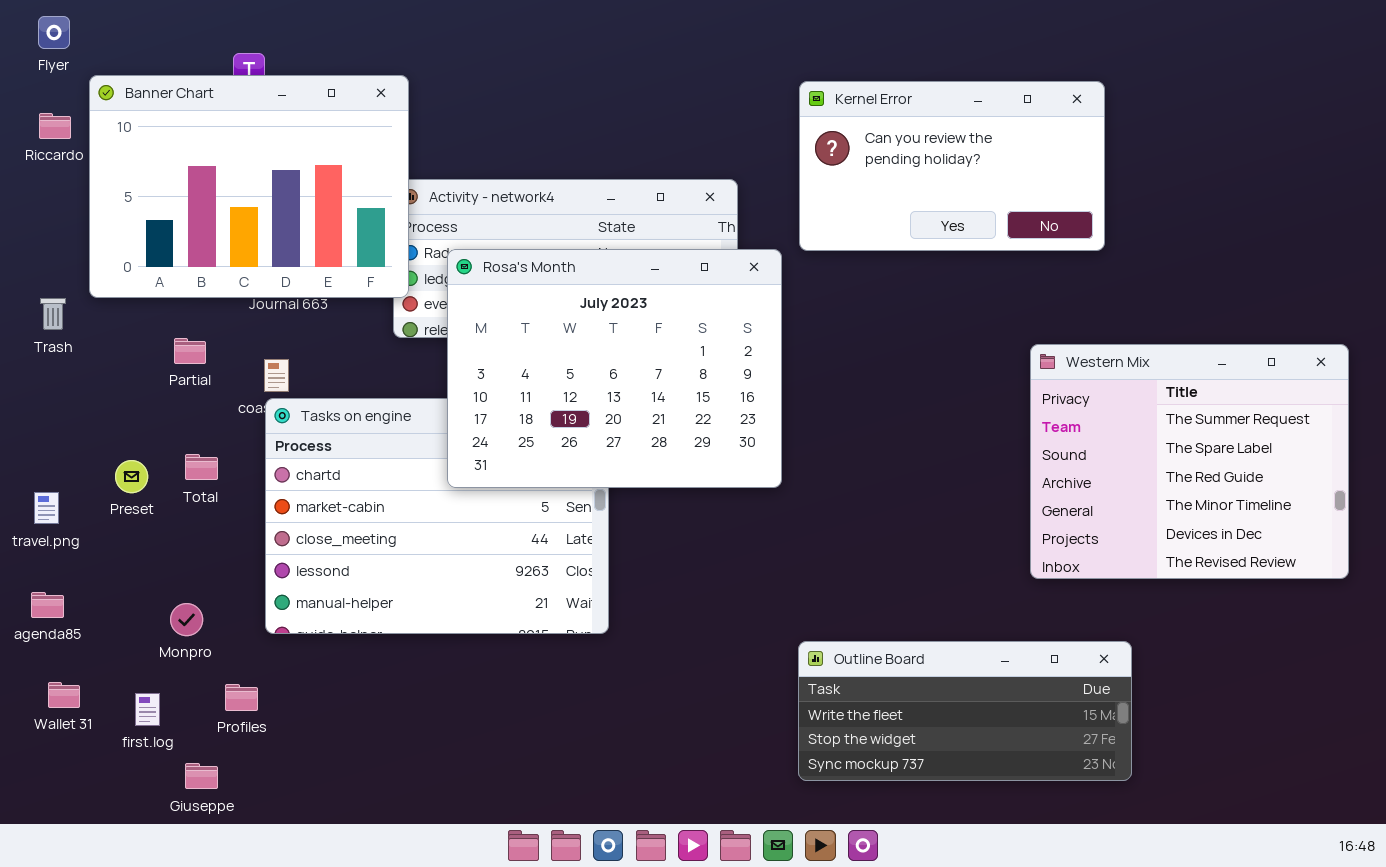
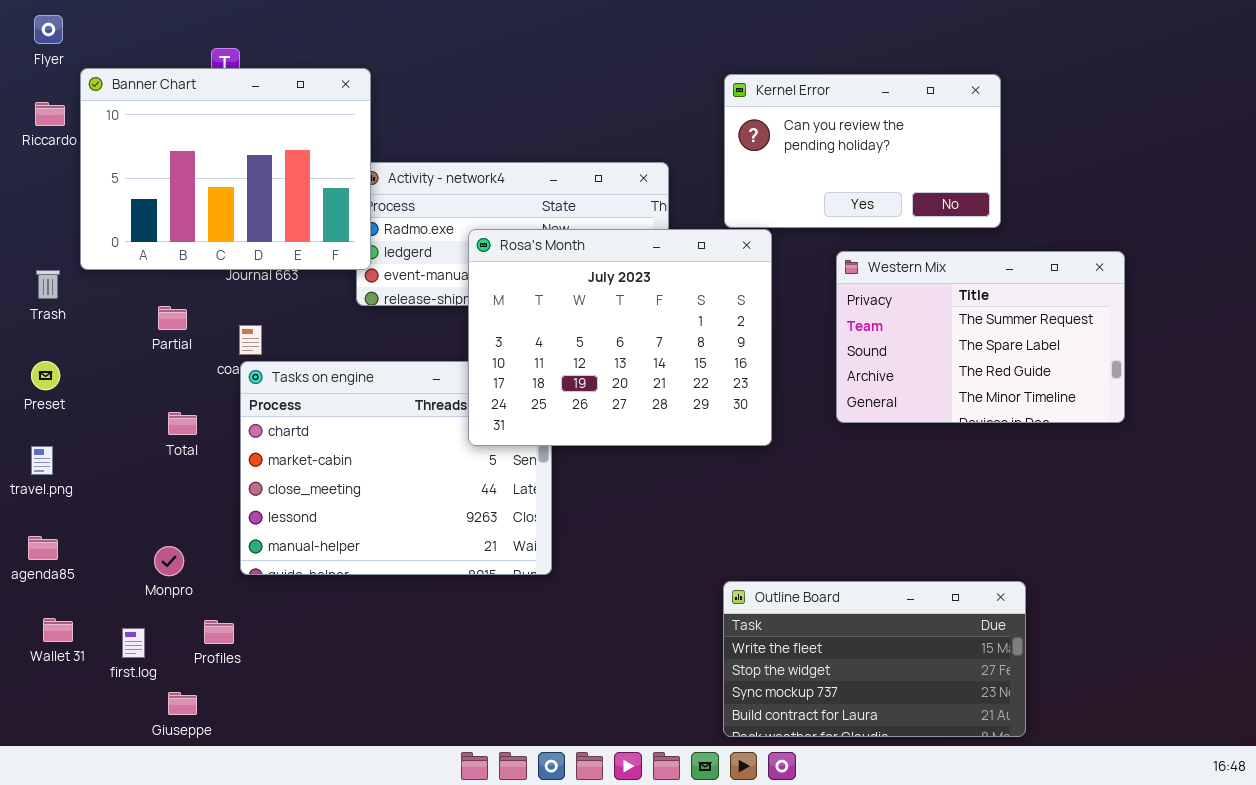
Rosa's Month: [447,249,782,488] -> [468,229,772,446], moved
Western Mix: [1030,344,1349,579] -> [836,251,1125,423], moved, resized
Preset: [115,460,148,493] -> [31,361,60,390], moved
Outline Board: [798,641,1132,781] -> [723,581,1026,737], resized

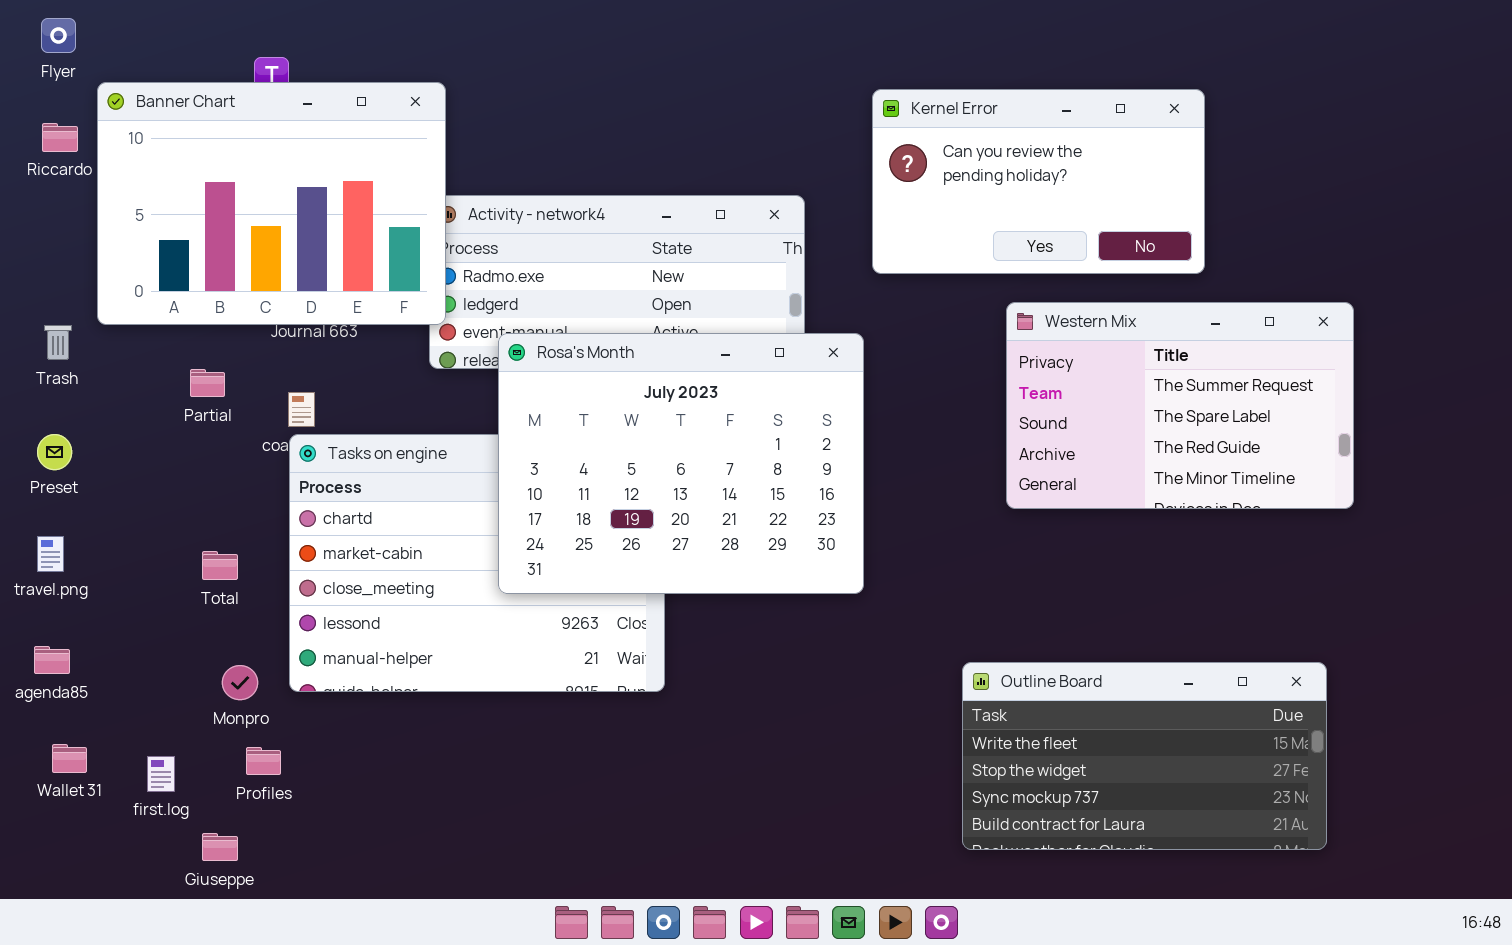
Rosa's Month: [468,229,772,446] -> [498,333,864,594], moved
Total: [168,412,197,435] -> [202,551,238,580], moved
Monpro: [154,546,184,576] -> [222,665,258,700], moved
Outline Board: [723,581,1026,737] -> [962,662,1327,850], moved

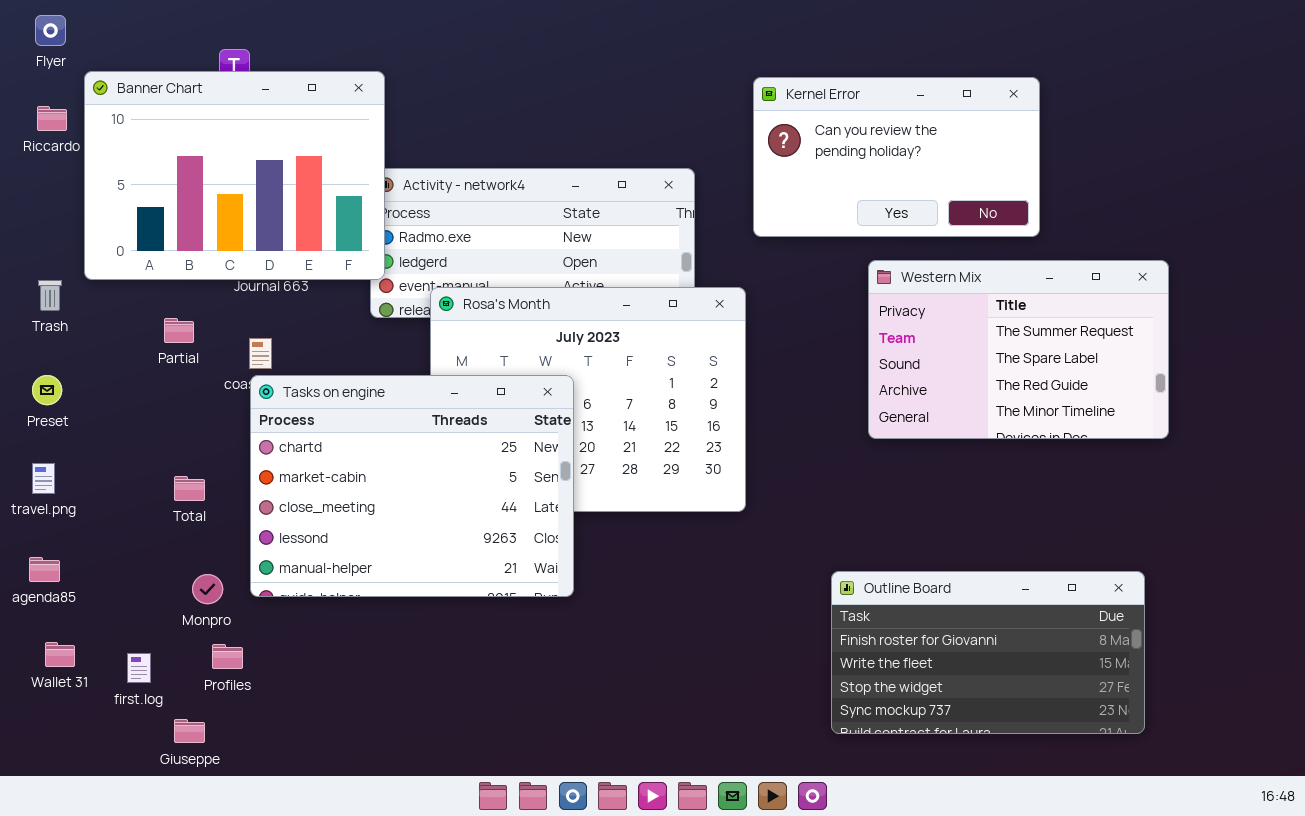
Tasks on engine: [289,434,665,692] -> [250,375,574,597], raised
Outline Board: [962,662,1327,850] -> [831,571,1145,734], scrolled up 1 row

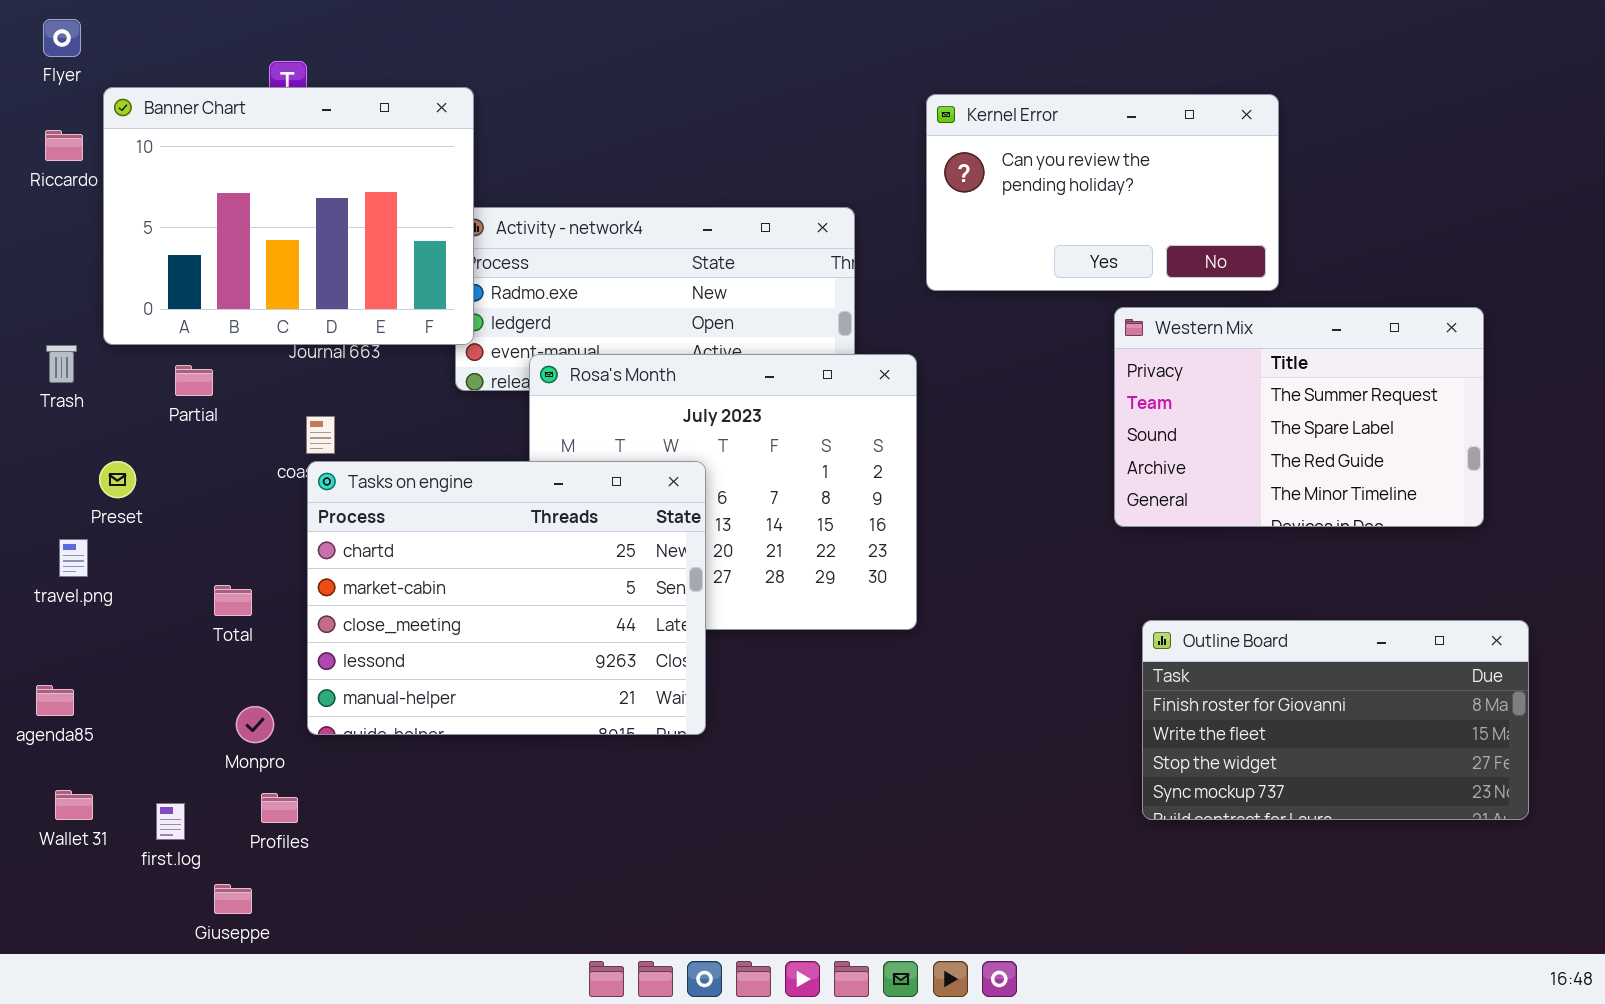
Western Mix: [868,260,1169,439] -> [1114,307,1484,527], moved
Partial: [164,318,194,343] -> [175,365,213,396], moved
Preset: [32,375,62,405] -> [99,461,136,498], moved
travel.png: [32,463,55,494] -> [59,539,88,577], moved
Outline Board: [831,571,1145,734] -> [1142,620,1529,820], moved

